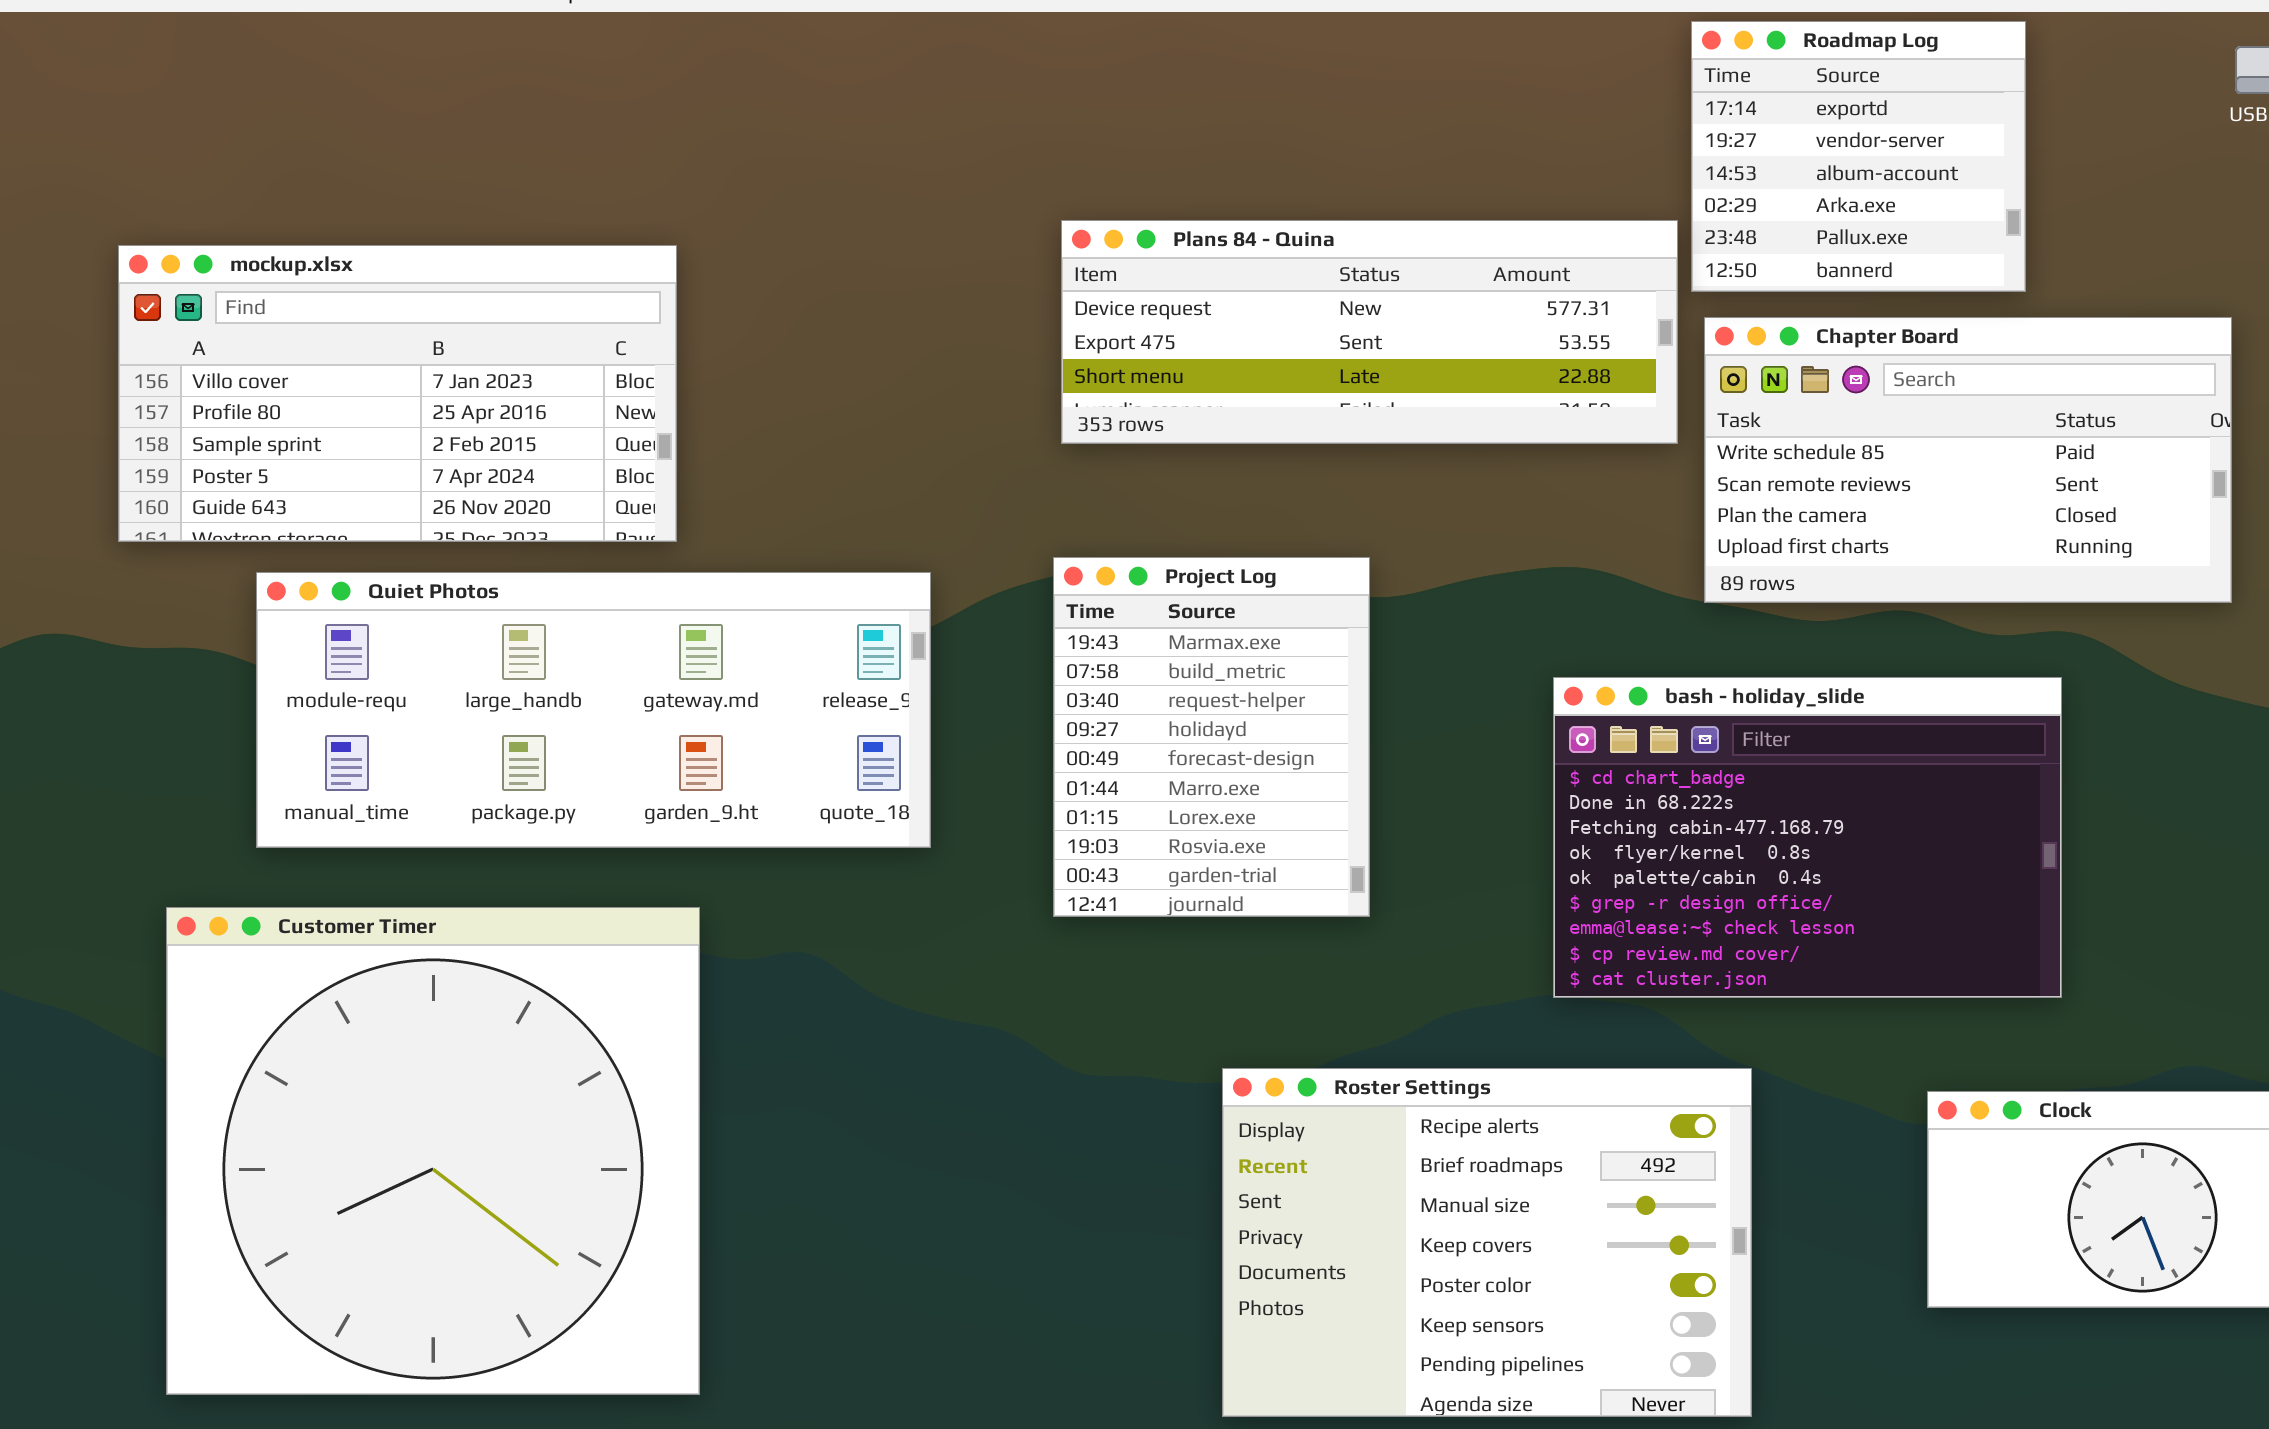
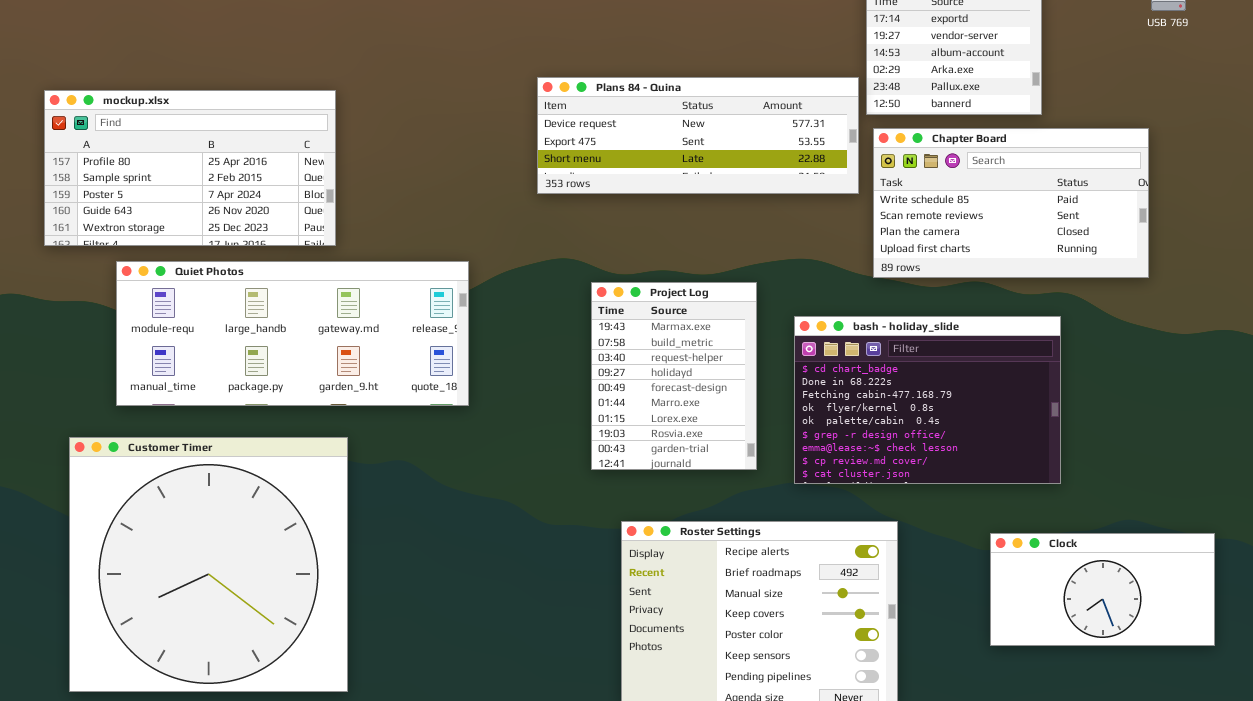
mockup.xlsx: [118,245,677,542] -> [44,90,336,246], scrolled down 1 row
Project Log: [1053,557,1370,917] -> [591,282,757,470], moved

